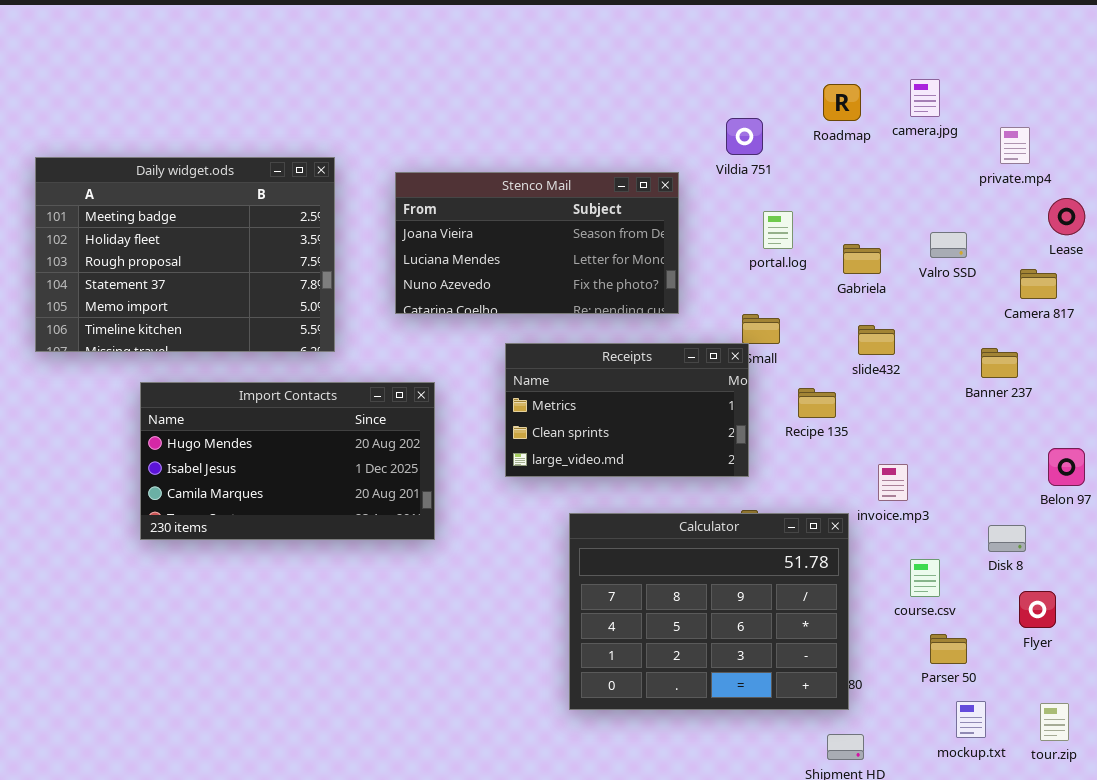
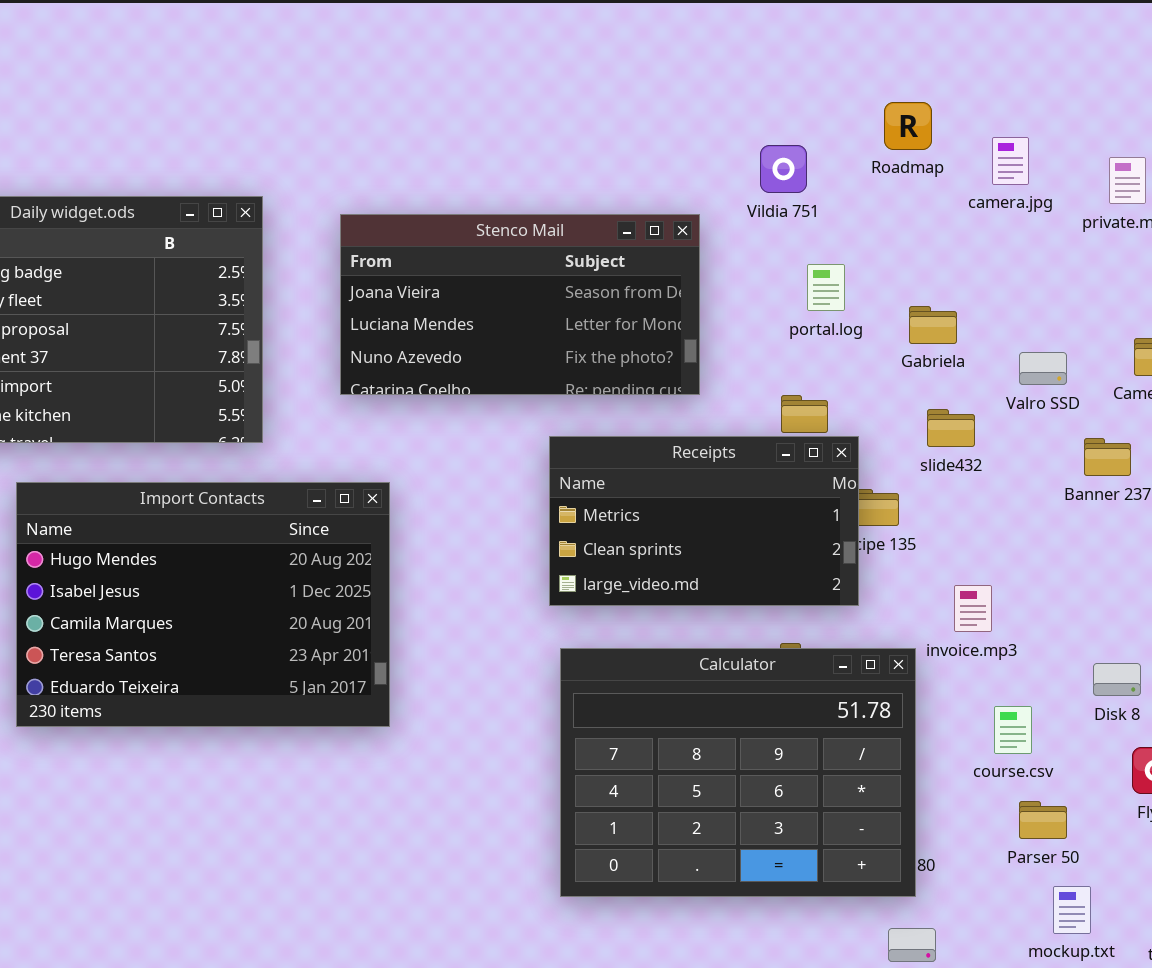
camera.jpg: [910,79,940,117] -> [992,137,1029,185], moved
Valro SSD: [930,232,967,258] -> [1019,352,1067,385], moved
Receipts: [505,343,749,477] -> [549,436,859,606], moved
Import Contacts: [140,382,435,540] -> [16,482,390,727], resized

